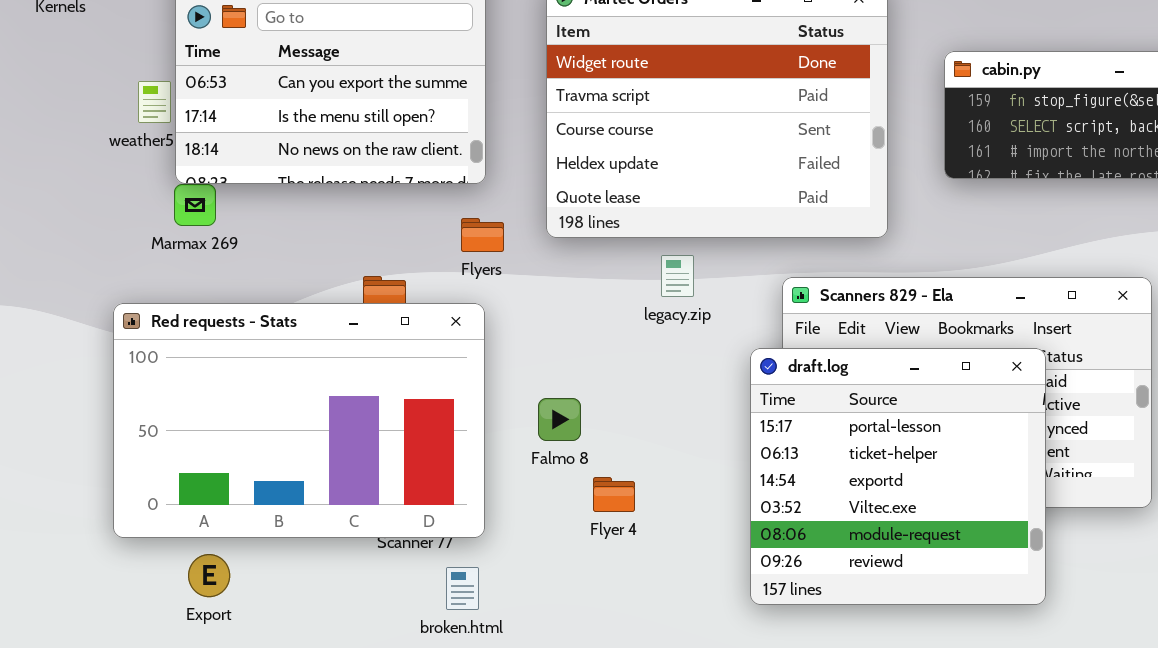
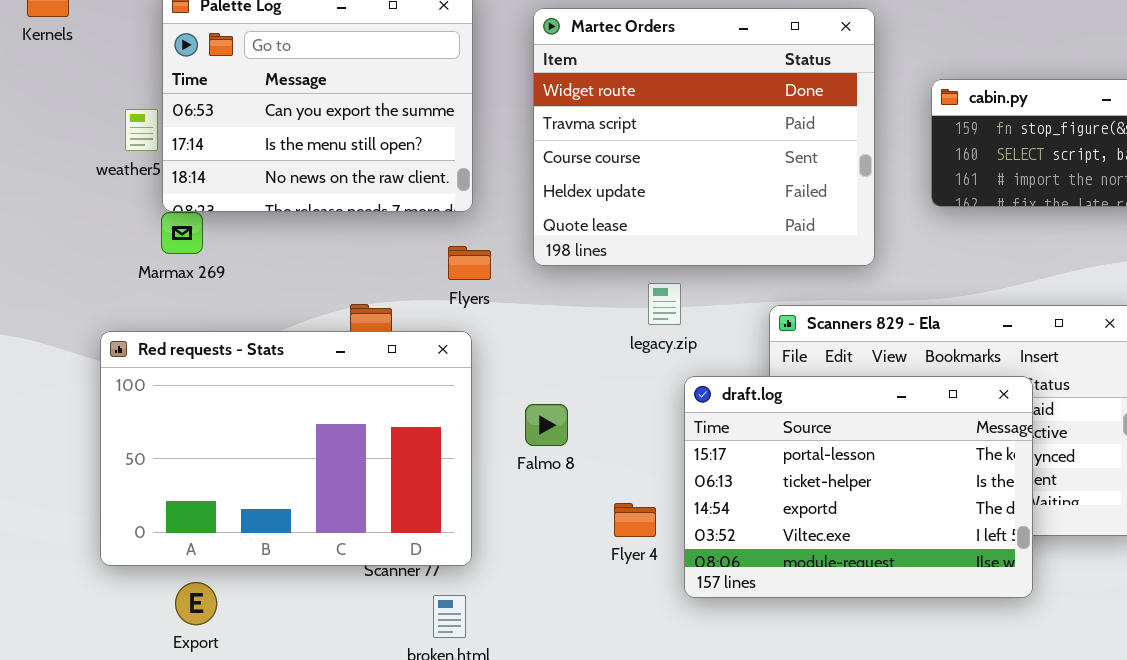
draft.log: [750,348,1046,605] -> [684,376,1033,598], resized
Falmo 8: [538,398,581,441] -> [525,404,568,446], moved
Flyer 4: [593,477,635,512] -> [614,503,656,537], moved

